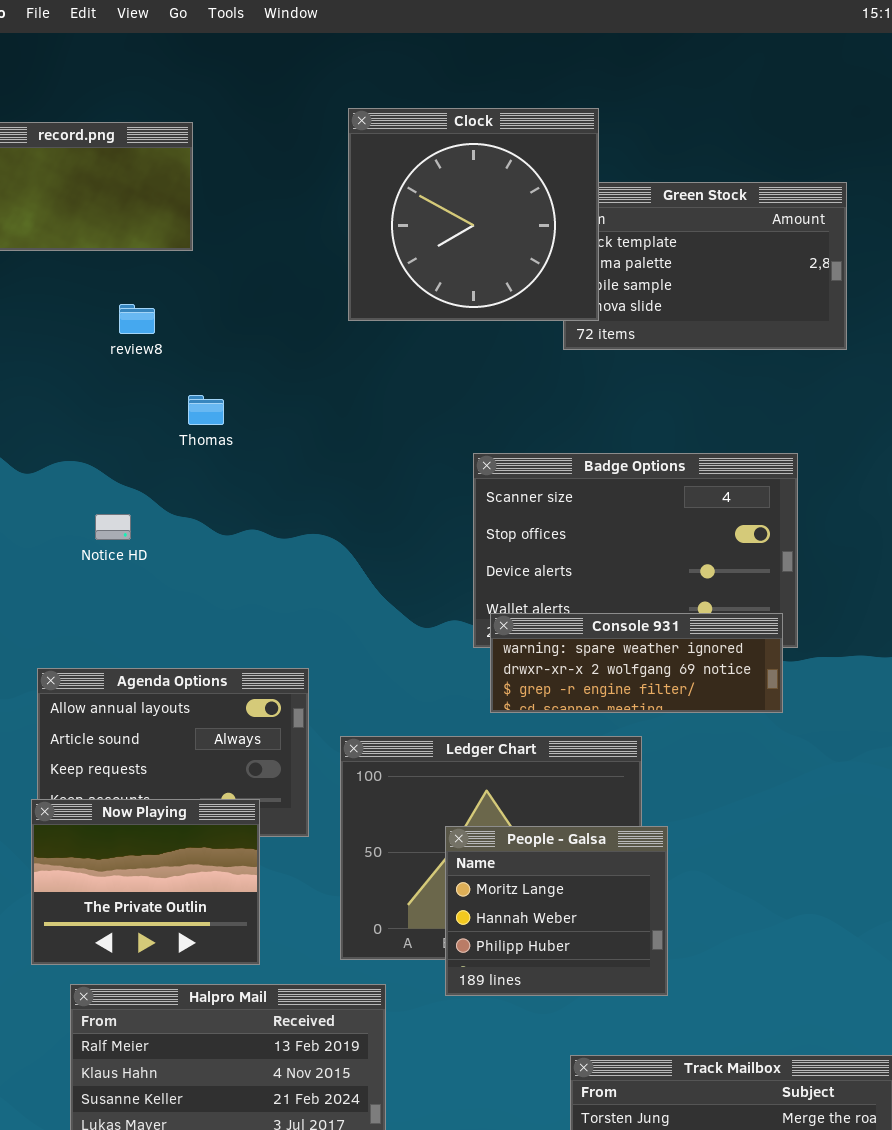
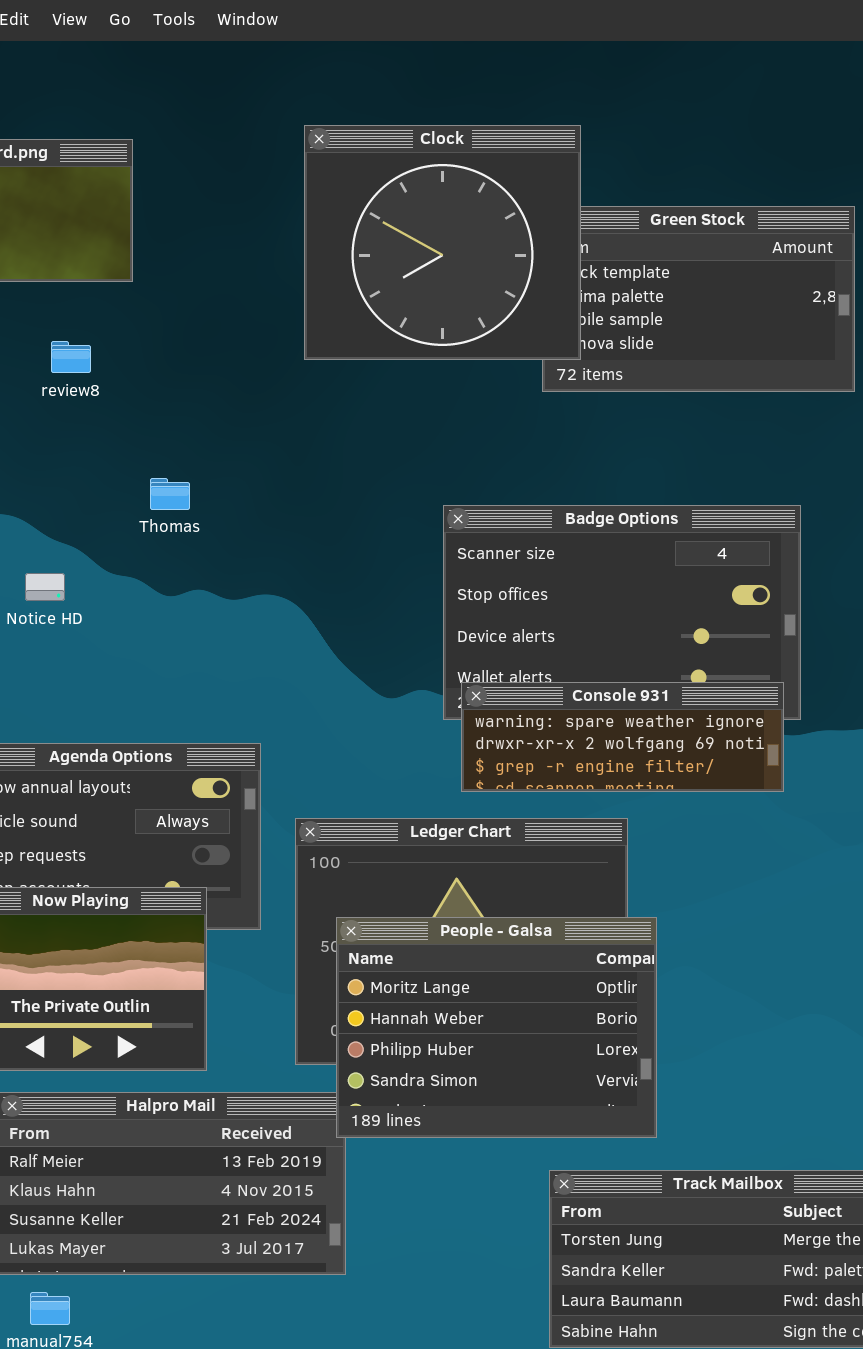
Thomas: [188,395,224,425] -> [150,478,190,510], moved
People - Galsa: [445,826,668,996] -> [336,917,657,1138], resized

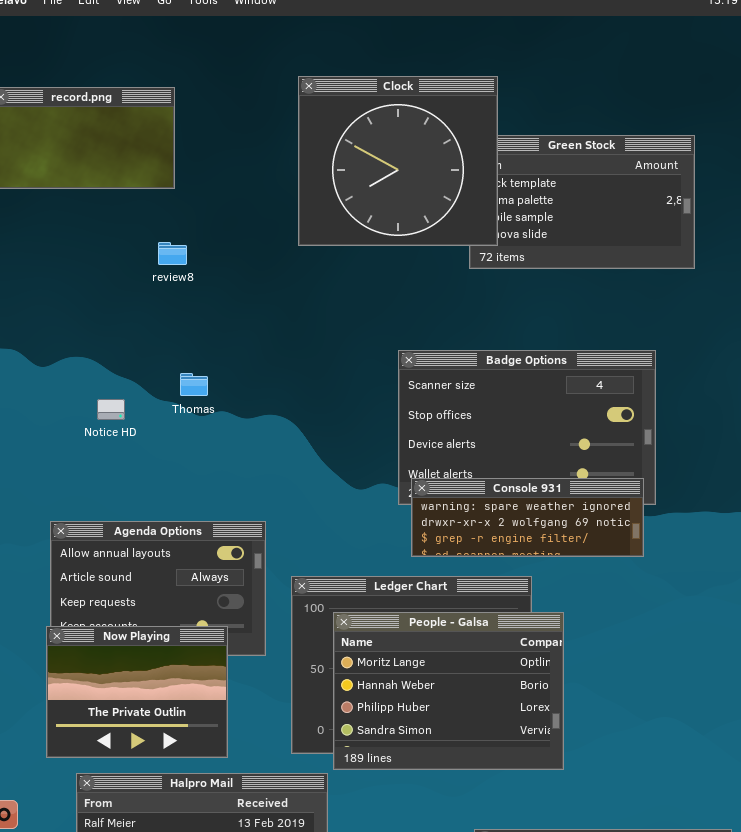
review8: [51,341,91,373] -> [158,242,187,265], moved
Thomas: [150,478,190,510] -> [180,373,208,396], moved
People - Galsa: [336,917,657,1138] -> [333,612,564,770], moved

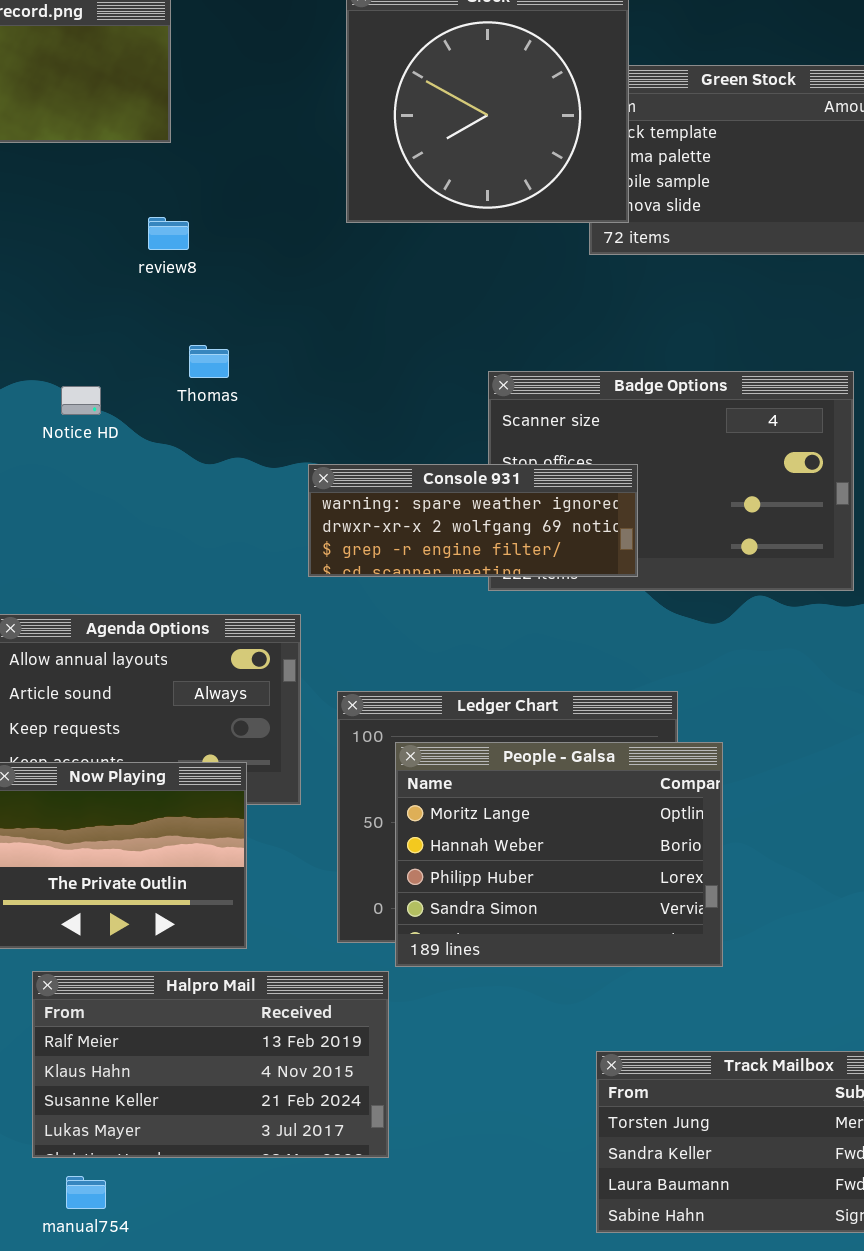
Thomas: [180,373,208,396] -> [189,345,229,378], moved
Notice HD: [97,399,125,420] -> [61,386,101,415], moved
Console 931: [411,478,644,557] -> [308,464,638,577], moved

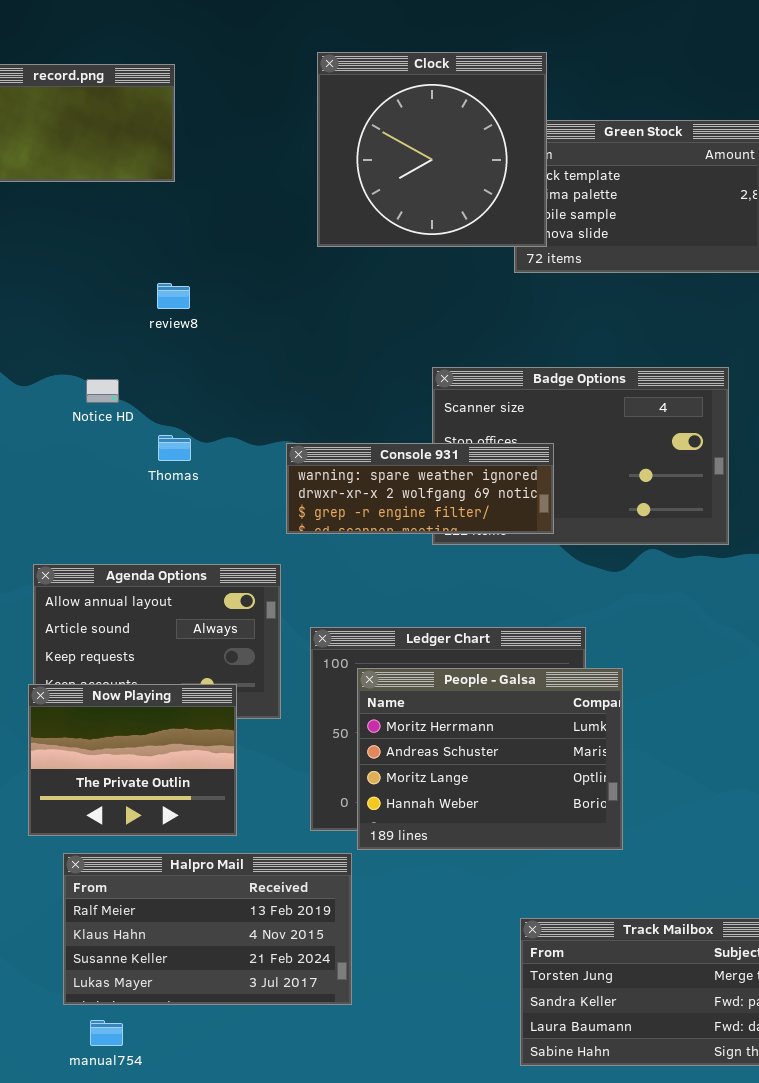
review8: [148,217,189,250] -> [157,283,190,309], moved
Thomas: [189,345,229,378] -> [158,435,191,461], moved
People - Galsa: [395,742,723,967] -> [357,668,623,850], scrolled up 2 rows

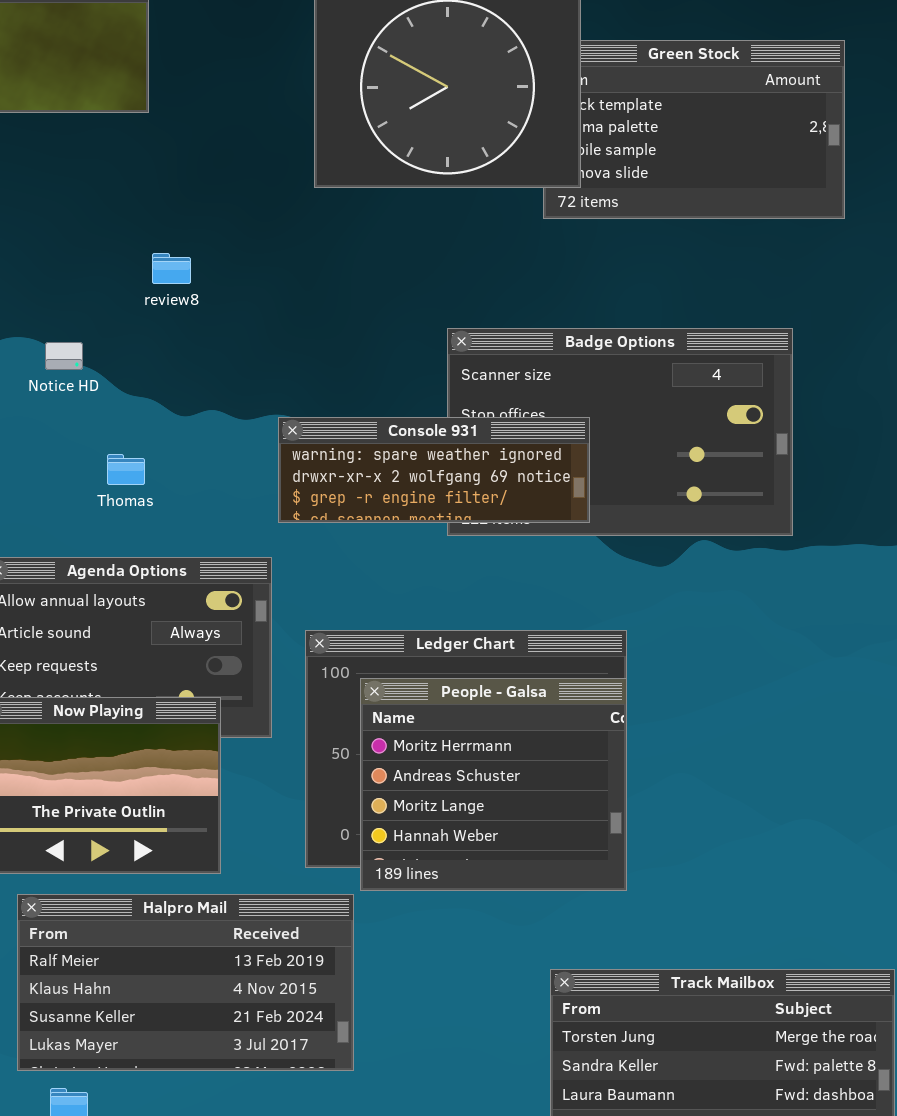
review8: [157,283,190,309] -> [152,253,191,284], moved
Thomas: [158,435,191,461] -> [107,454,145,485], moved
People - Galsa: [357,668,623,850] -> [360,678,627,891], resized

